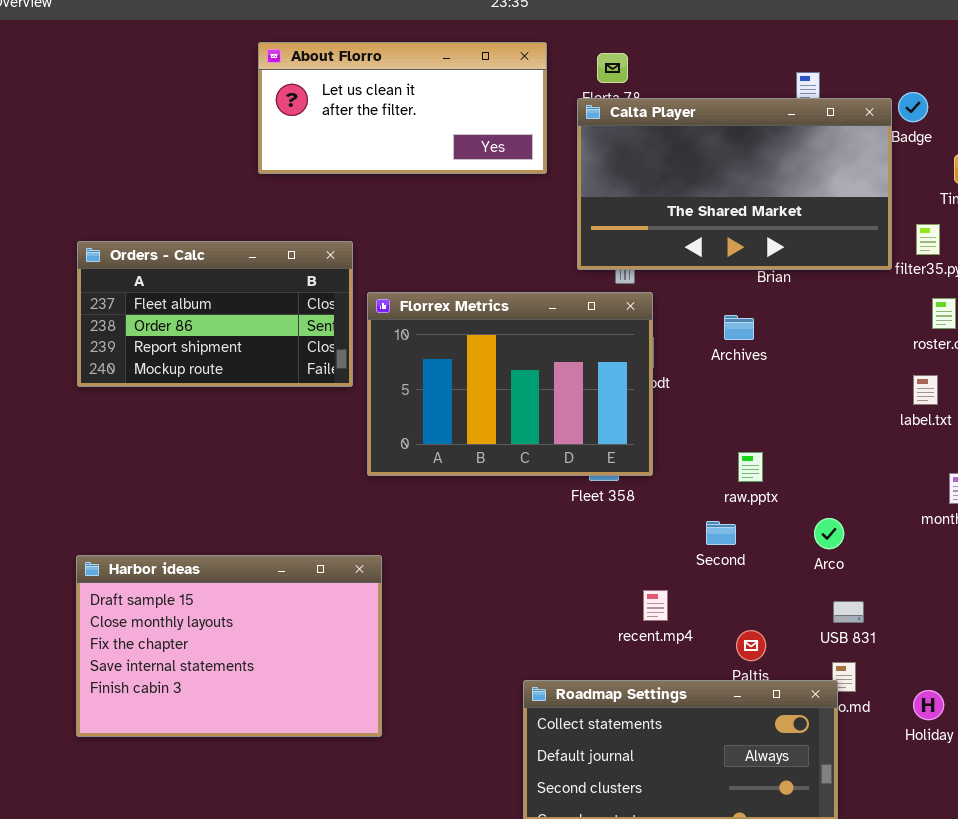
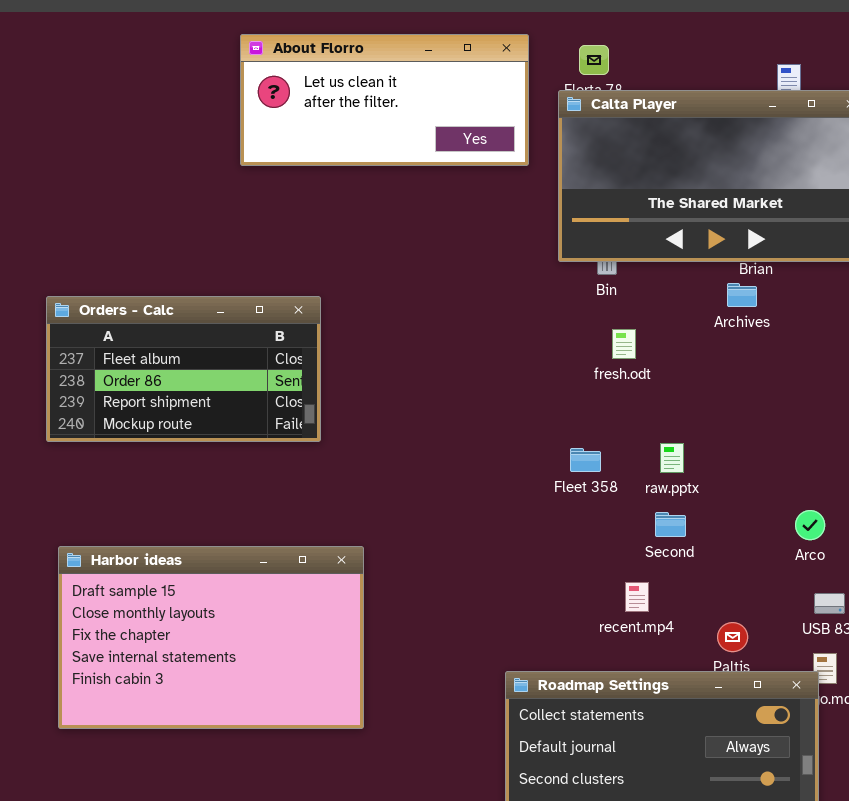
Orders - Calc: [77,241,353,387] -> [46,296,321,442], moved
Florrex Metrics: [367,292,653,476] -> none, closed
Archives: [724,315,754,340] -> [727,283,757,307], moved
raw.pptx: [738,452,763,482] -> [660,443,684,473], moved
Second: [706,521,736,545] -> [655,512,686,537], moved

